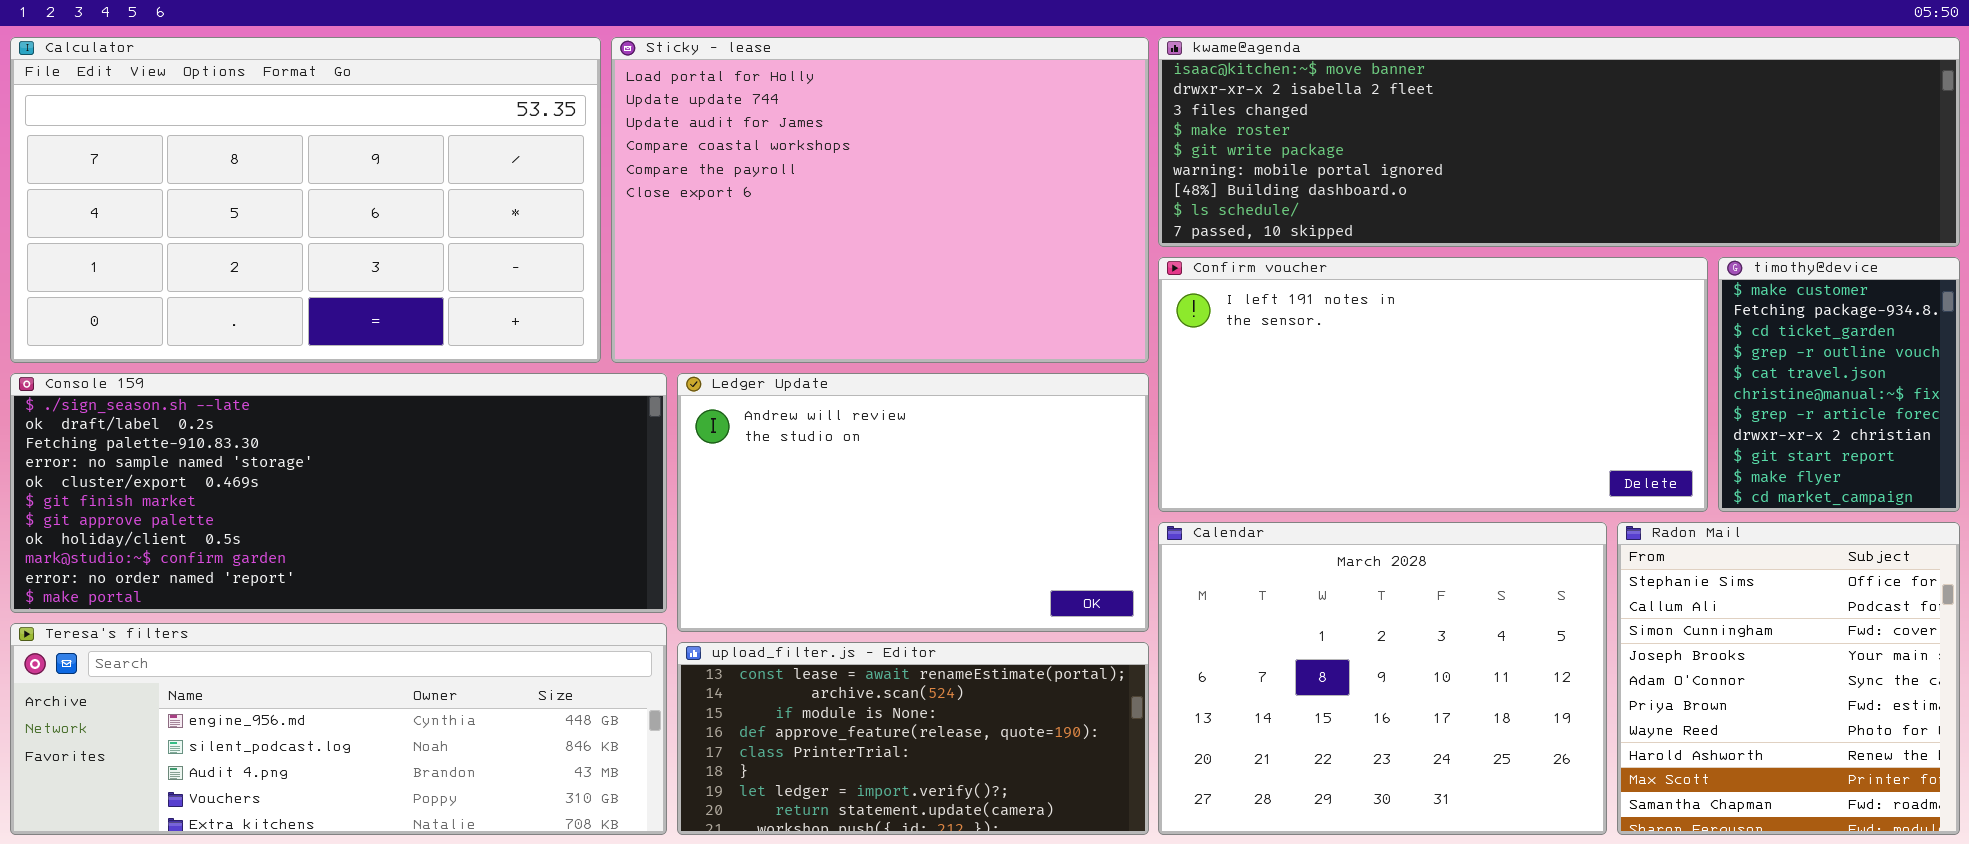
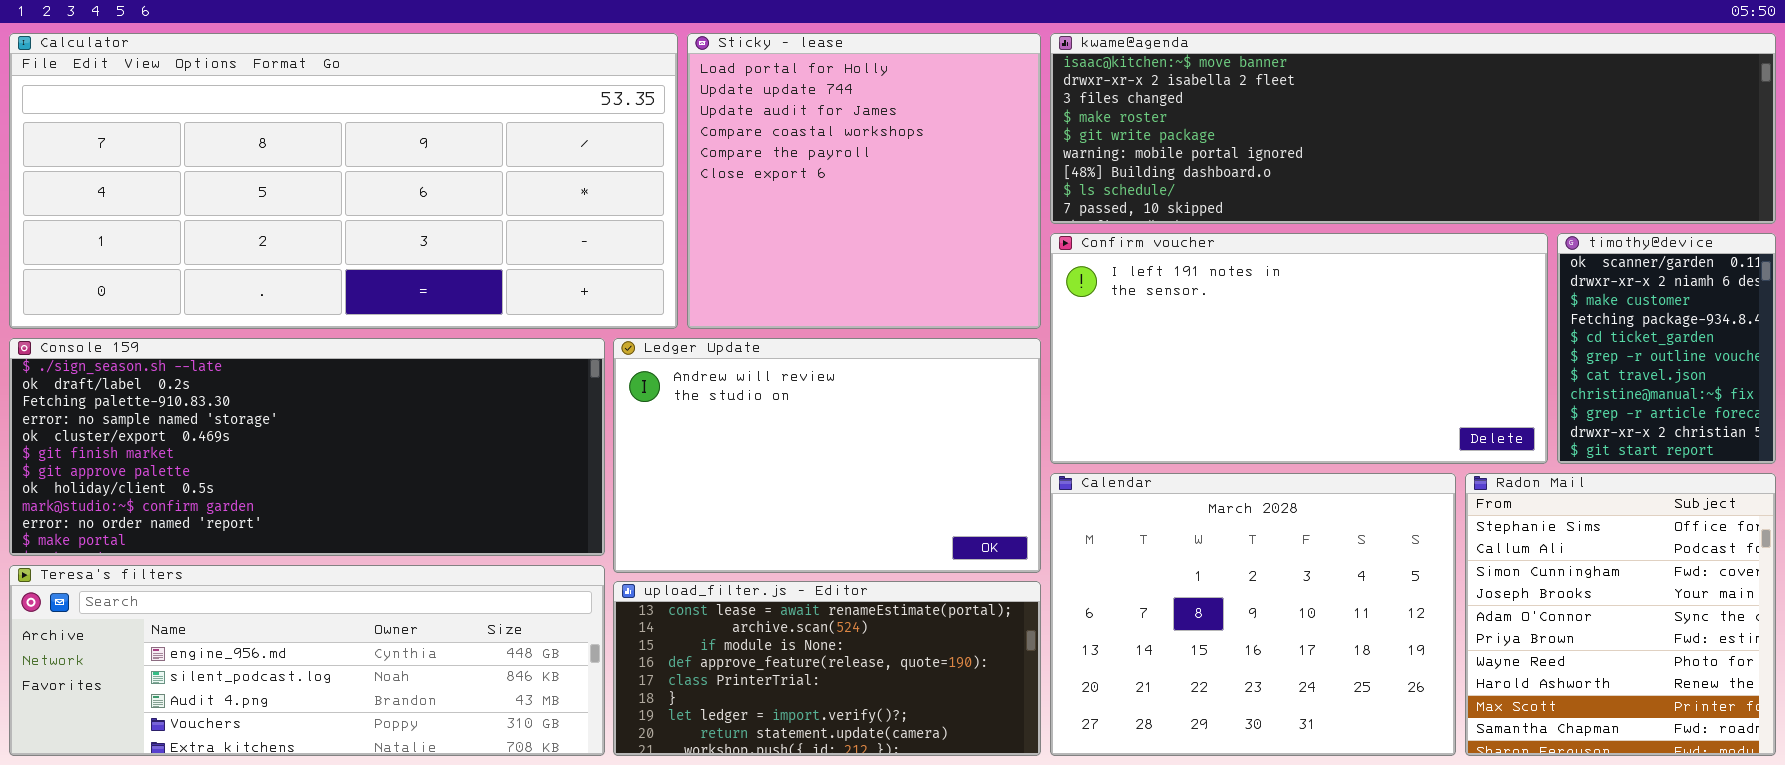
Calculator: [10,37,601,363] -> [9,33,678,329], resized
Sticky - lease: [611,37,1149,363] -> [687,33,1041,329], resized
timothy@device: [1718,257,1960,512] -> [1557,233,1776,464], scrolled up 2 rows

